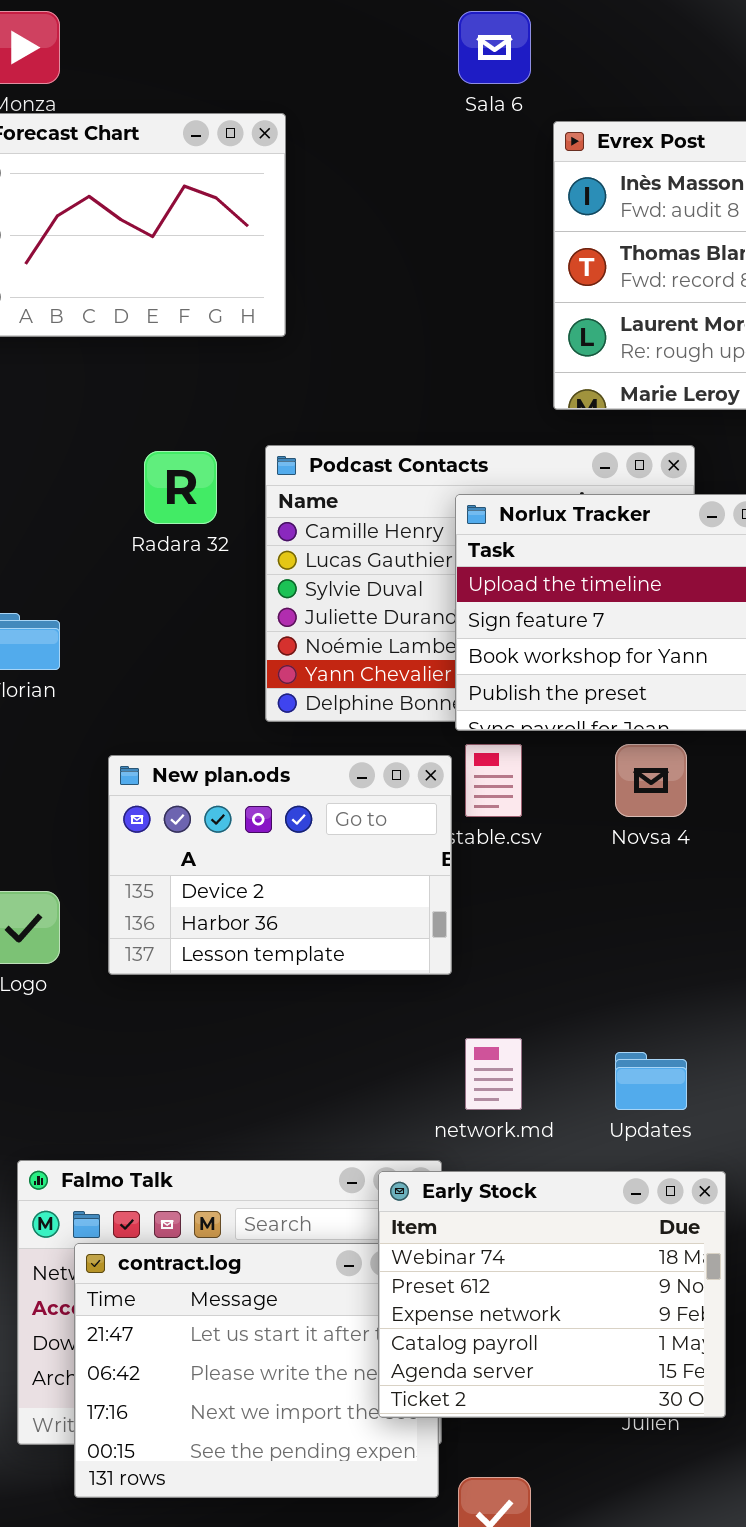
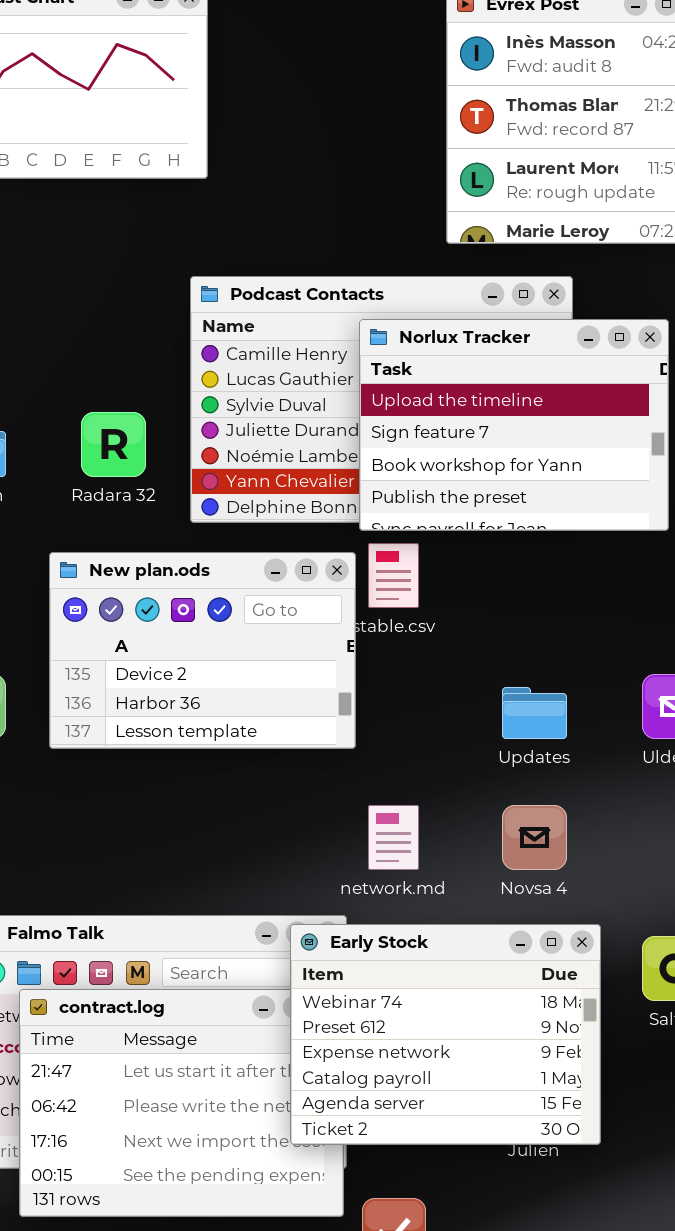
Radara 32: [144,451,217,524] -> [81,412,146,477], moved
Novsa 4: [615,744,687,817] -> [502,805,567,870], moved
Updates: [615,1052,687,1110] -> [502,687,567,739], moved

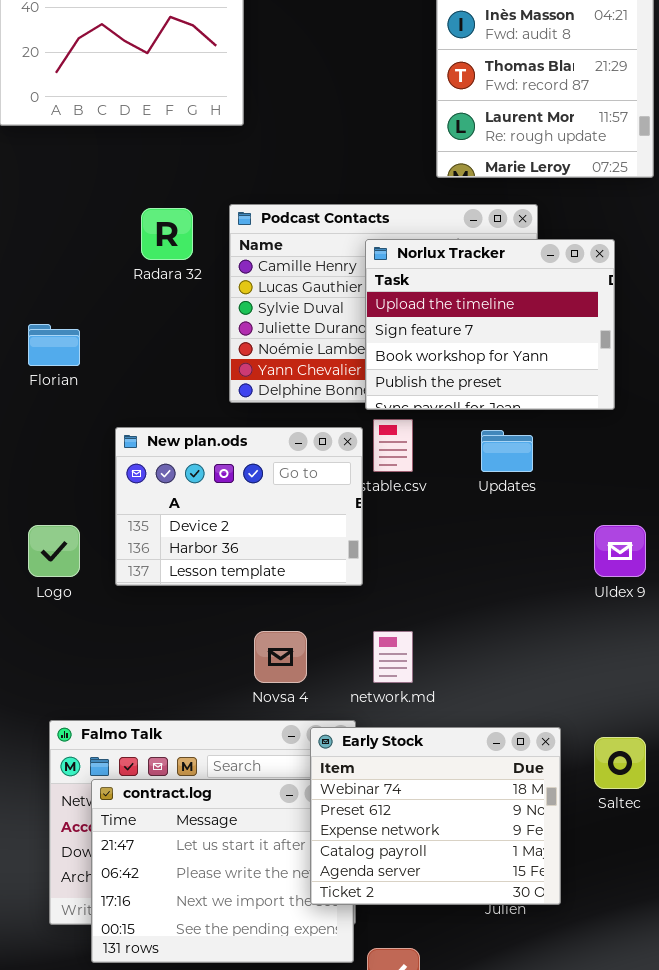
Radara 32: [81,412,146,477] -> [141,208,193,260], moved
Updates: [502,687,567,739] -> [481,430,533,472], moved
Novsa 4: [502,805,567,870] -> [254,631,307,683], moved

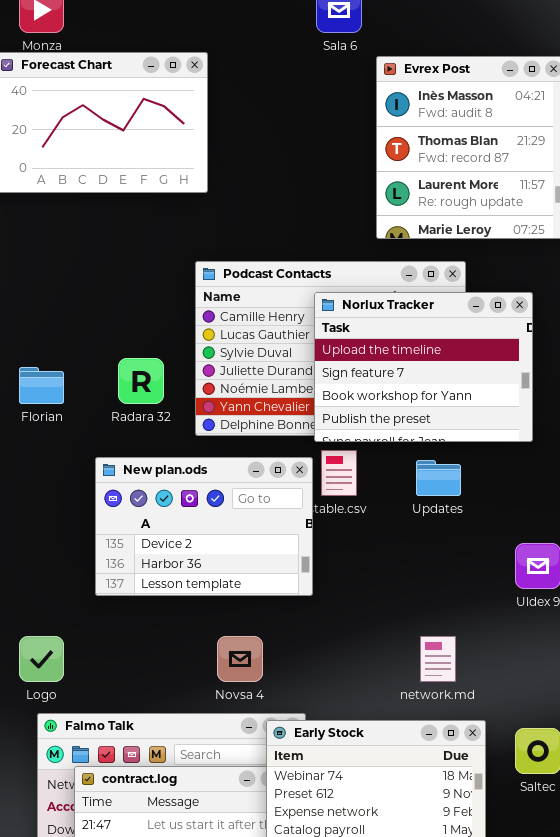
Radara 32: [141,208,193,260] -> [118,358,164,404], moved
Logo: [28,525,80,577] -> [19,636,64,682], moved
network.md: [373,631,413,683] -> [420,636,456,682], moved

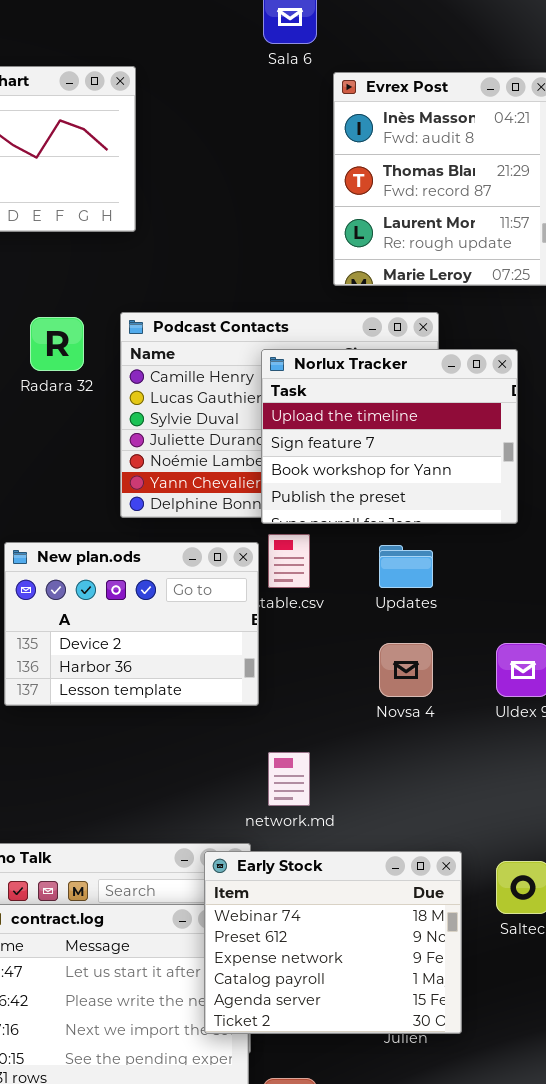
Radara 32: [118,358,164,404] -> [30,317,84,371], moved
Novsa 4: [217,636,263,682] -> [379,643,433,697], moved
network.md: [420,636,456,682] -> [268,752,310,806], moved

